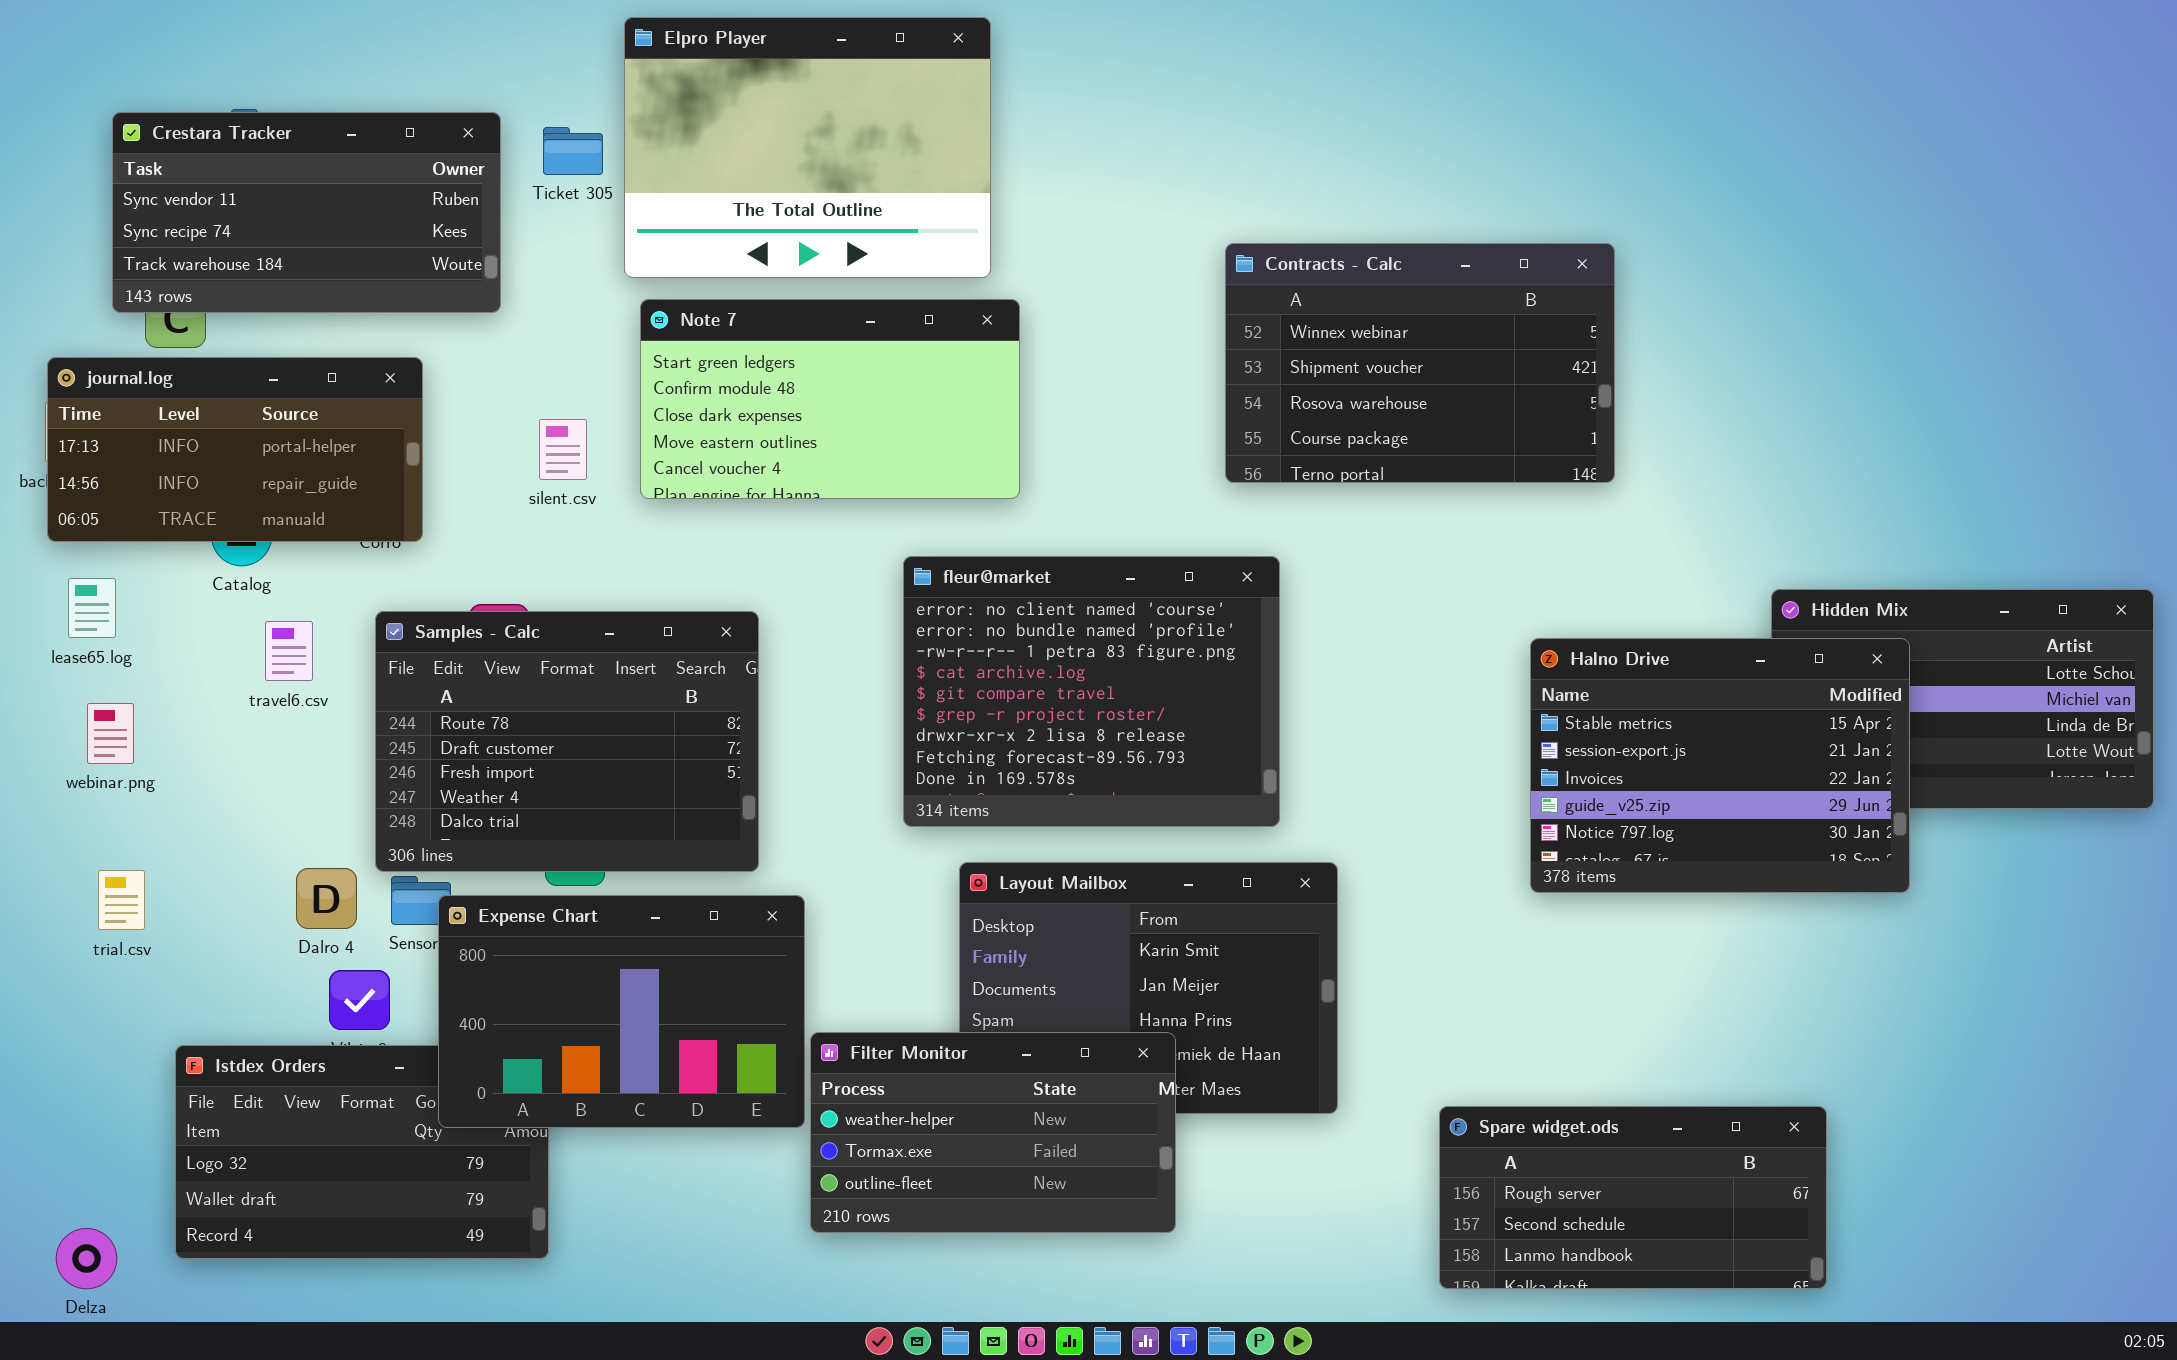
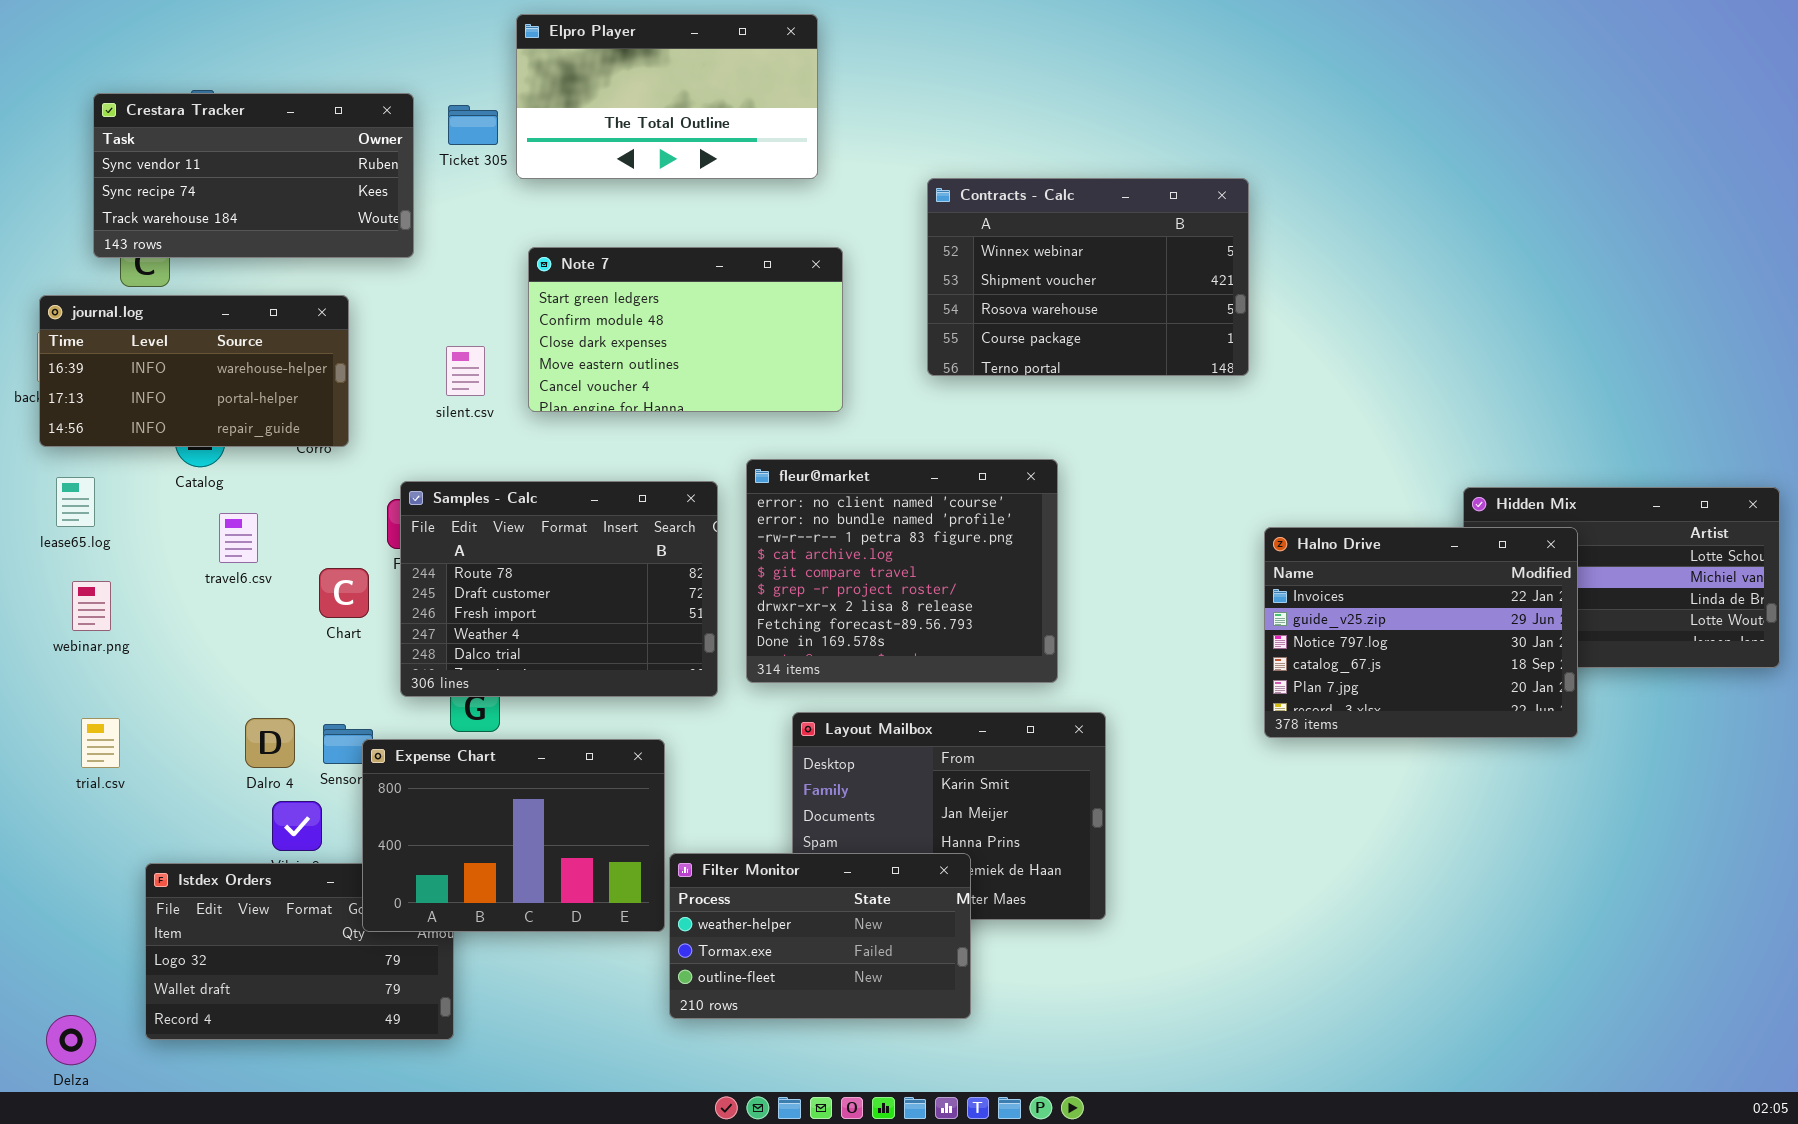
Elpro Player: [624,17,991,278] -> [516,14,818,179], resized
Contracts - Calc: [1225,243,1615,483] -> [927,178,1249,376], moved
journal.log: [47,357,423,542] -> [39,295,349,447], scrolled up 1 row
Samples - Calc: [375,611,759,872] -> [400,481,718,697], moved
Halno Drive: [1530,638,1910,893] -> [1264,527,1578,738], scrolled down 2 rows
Spare widget.ods: [1439,1106,1827,1289] -> none, closed

